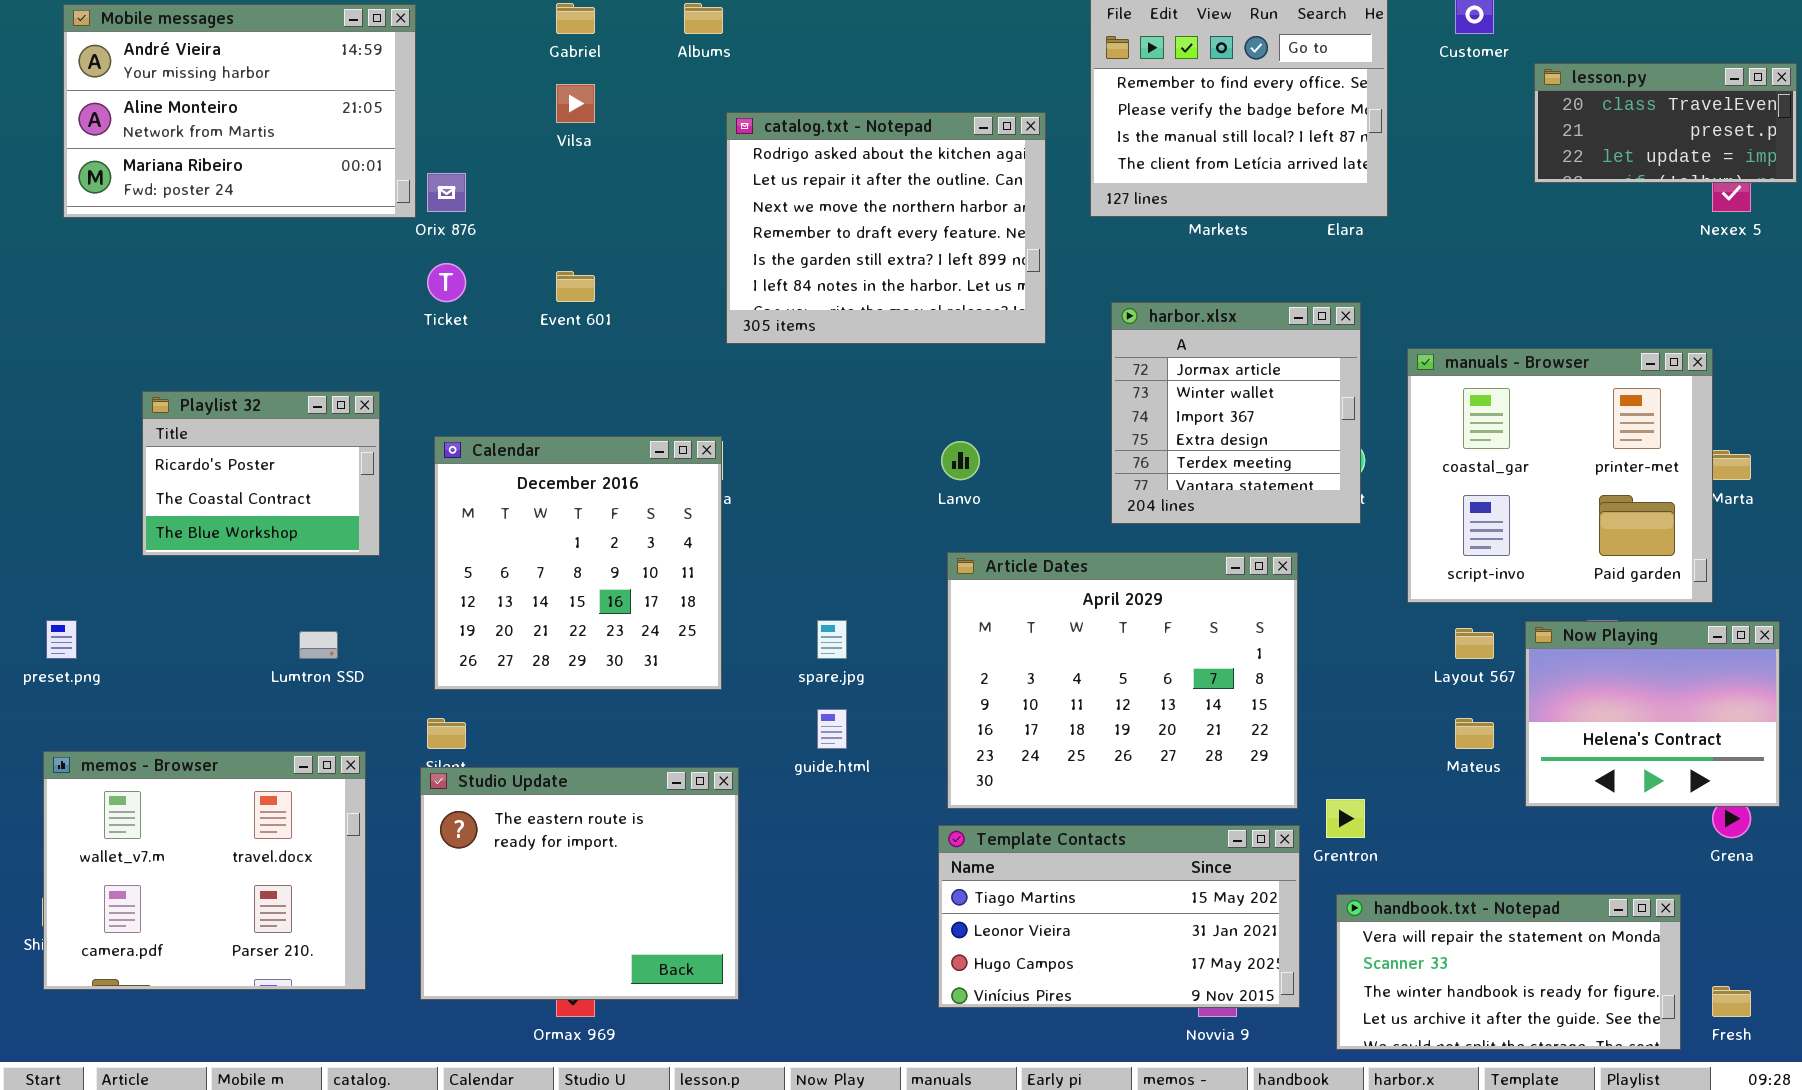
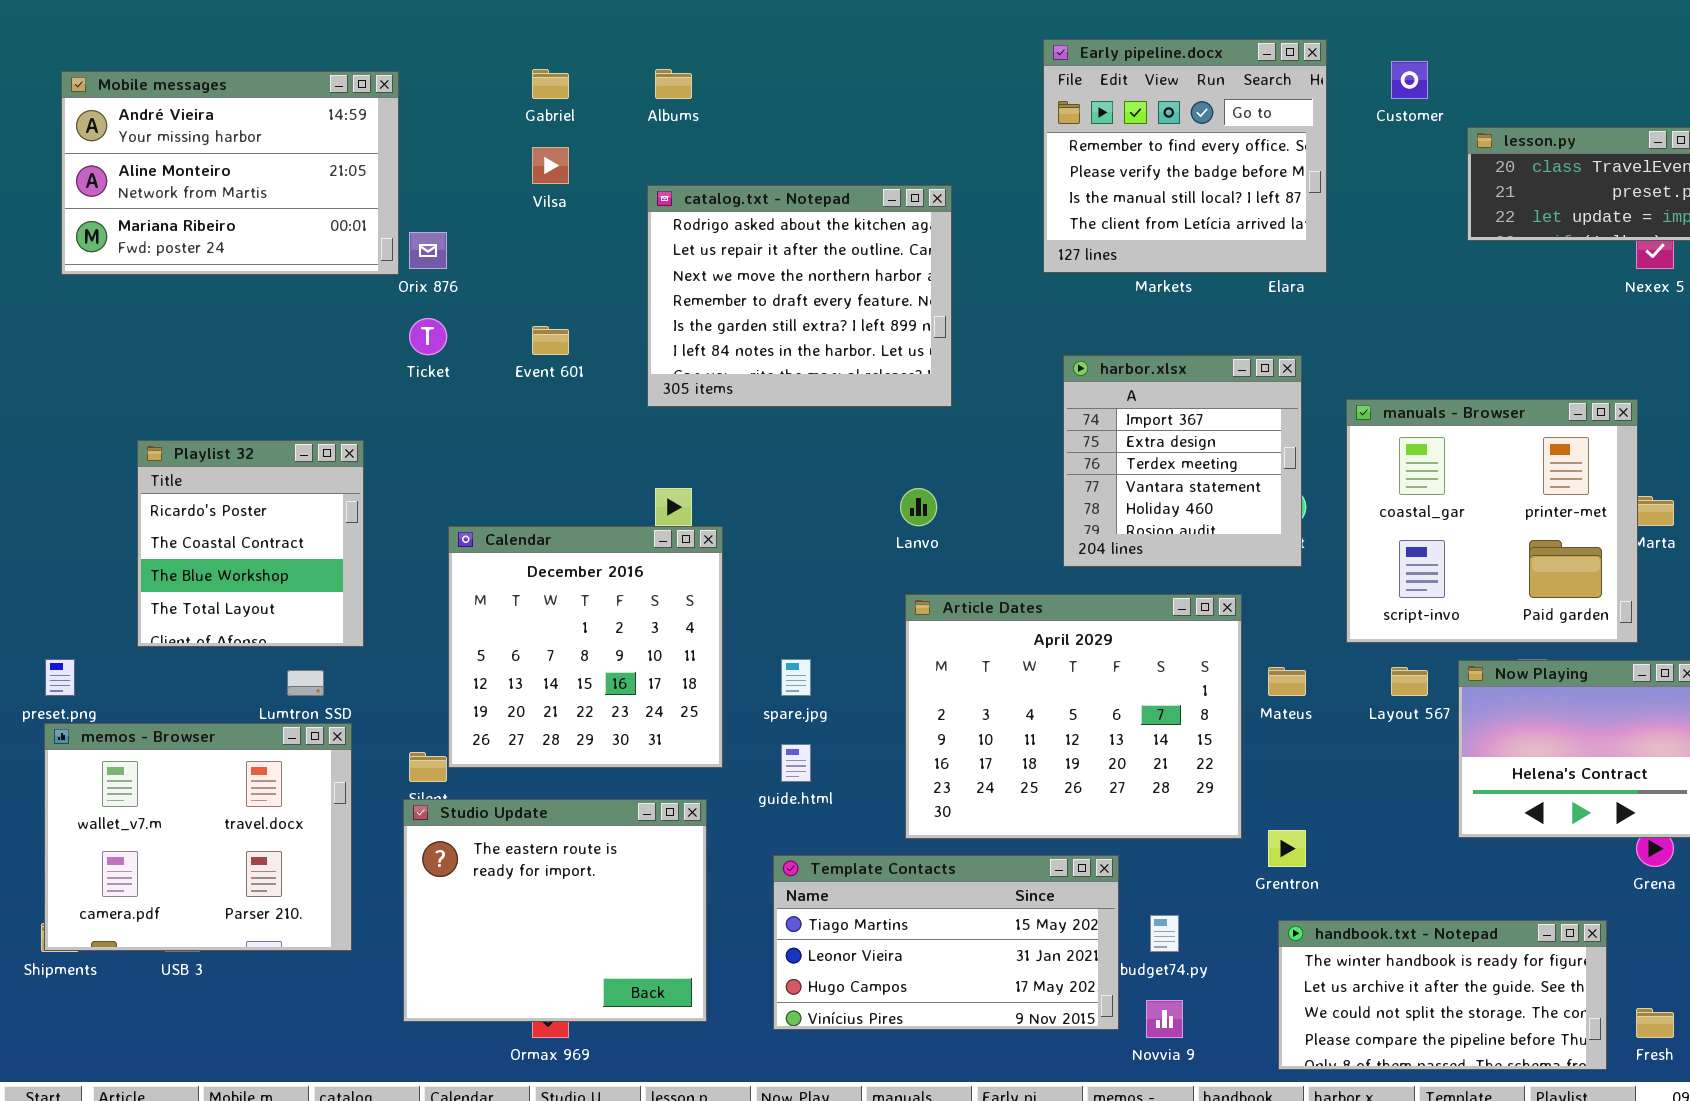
catalog.txt - Notepad: [726,112,1046,344] -> [647,185,952,407], moved
harbor.xlsx: [1111,302,1361,524] -> [1063,355,1302,567], scrolled down 2 rows
Playlist 32: [142,391,380,556] -> [137,440,364,647], resized
Calendar: [434,436,722,690] -> [448,526,723,768], moved
Mateus: [1455,718,1494,749] -> [1268,667,1306,696], moved
memos - Browser: [43,751,366,990] -> [44,723,352,951], moved
Template Contacts: [938,825,1300,1008] -> [773,855,1119,1030], moved
handbook.txt - Notepad: [1336,894,1681,1050] -> [1278,920,1607,1070], scrolled down 2 rows

